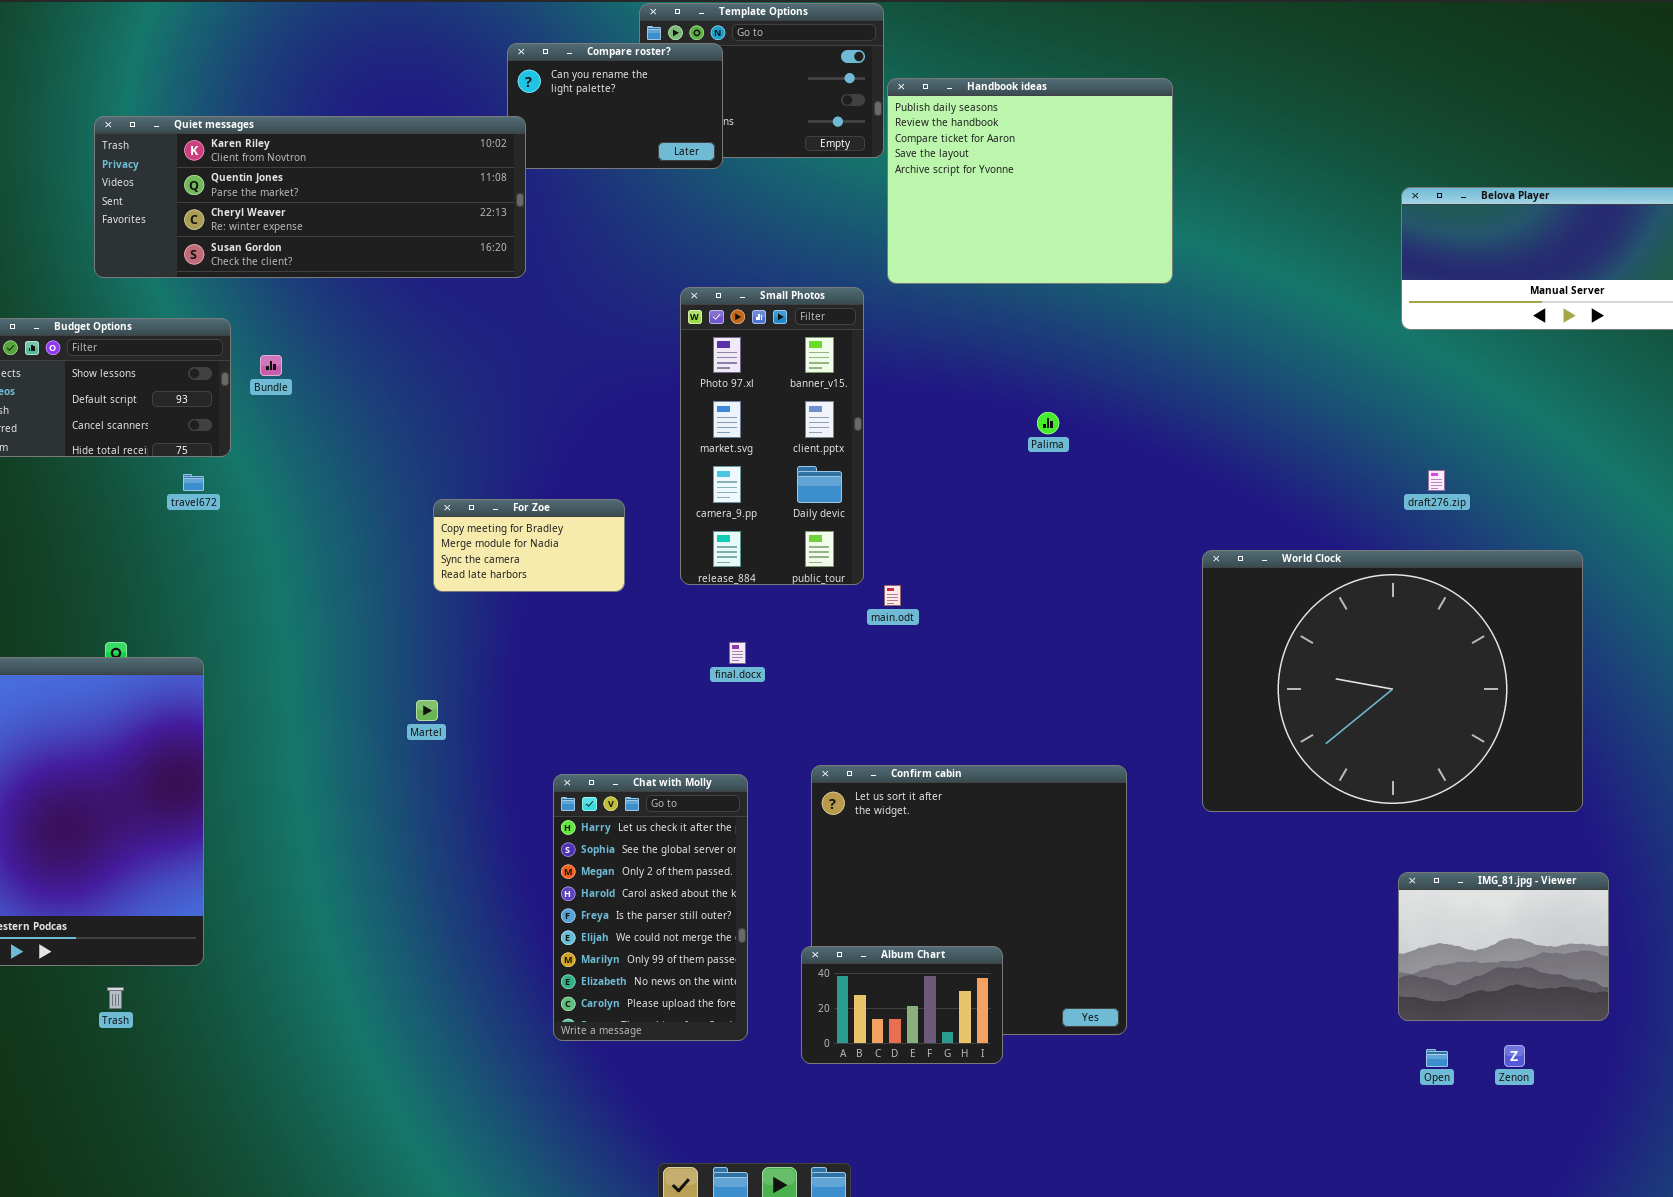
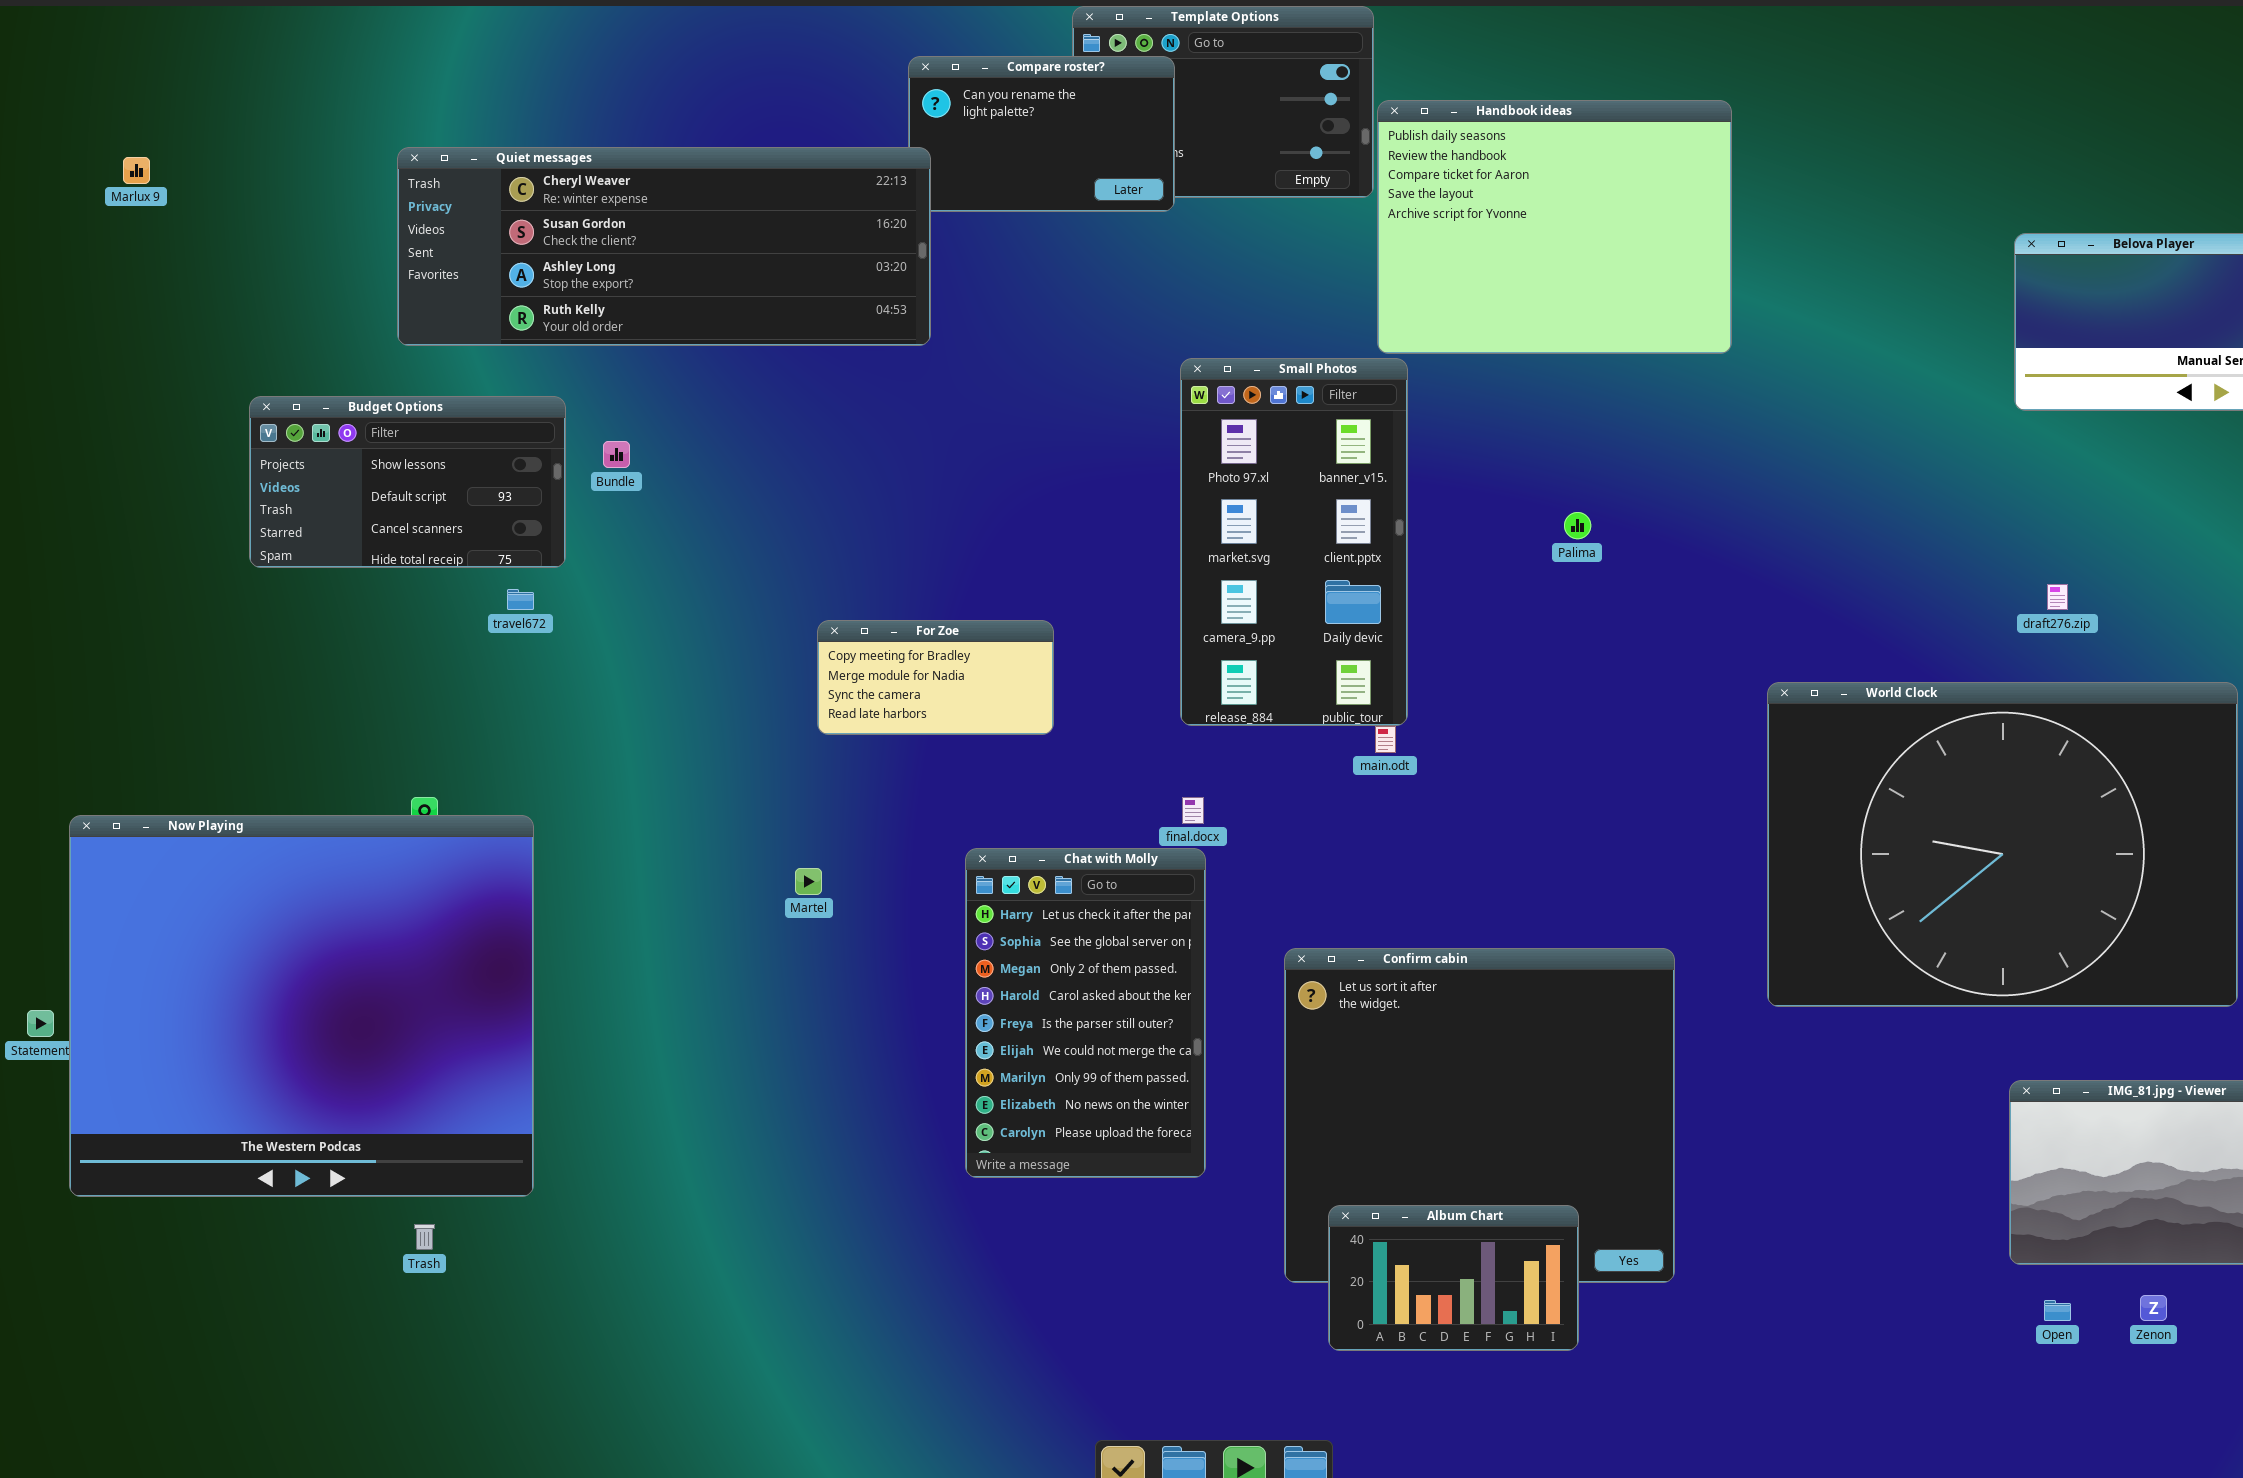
Quiet messages: [94,116,526,278] -> [397,147,931,346], scrolled down 2 rows
Small Photos: [680,287,864,585] -> [1180,358,1408,726], moved
Chat with Molly: [553,774,748,1041] -> [965,848,1206,1178], moved
Album Chart: [801,946,1003,1064] -> [1328,1205,1579,1351], moved

